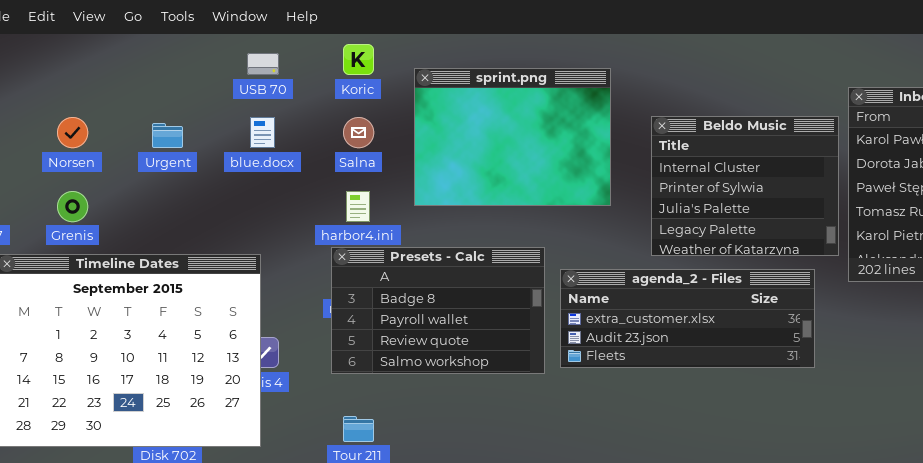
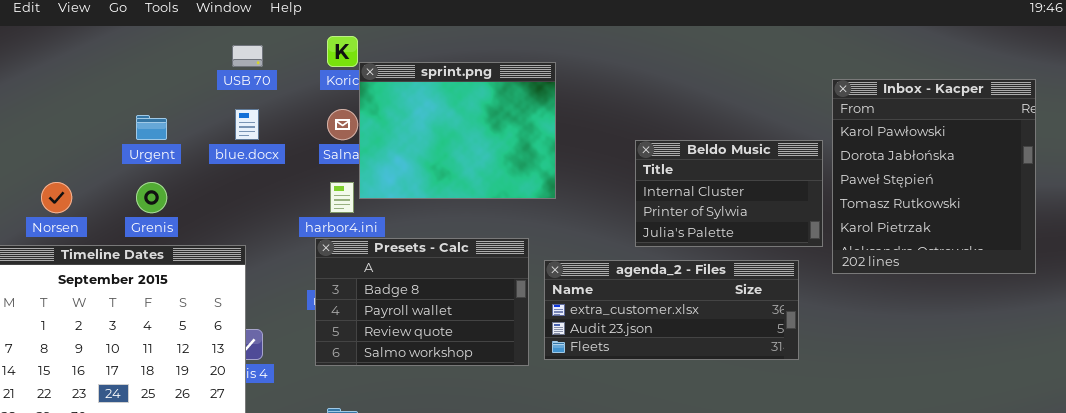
sprint.png: [414,68,611,206] -> [359,62,556,199], moved
Beldo Music: [651,116,839,256] -> [635,140,823,247], resized
Norsen: [57,117,88,148] -> [41,182,72,213], moved
Grenis: [57,191,88,222] -> [136,182,167,213], moved

